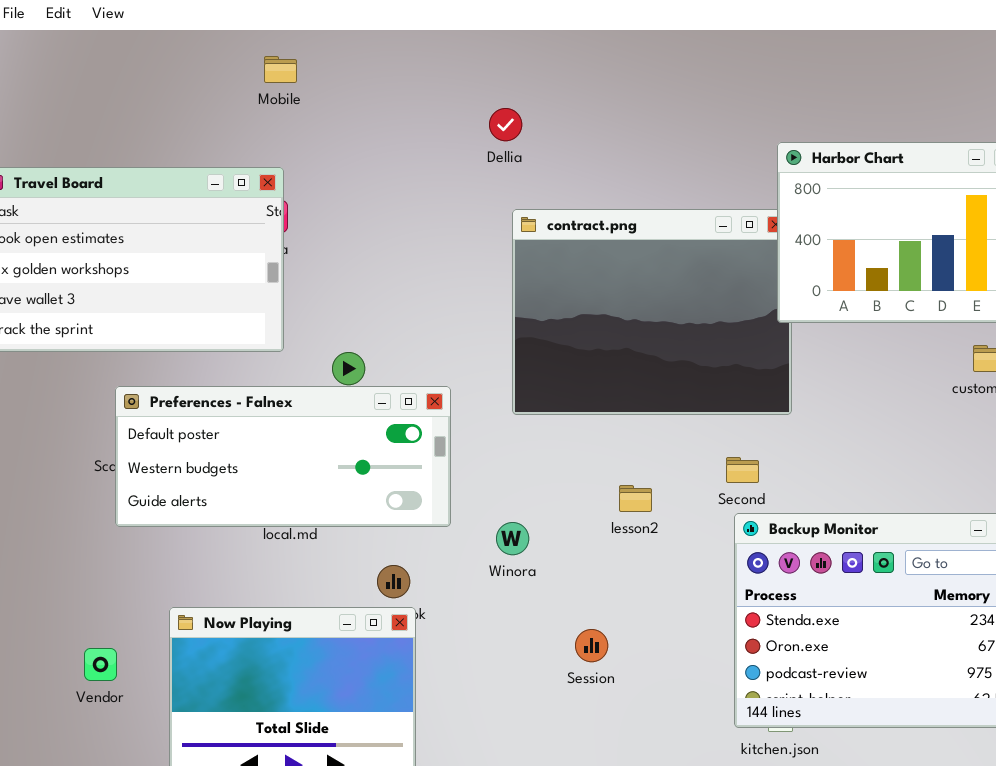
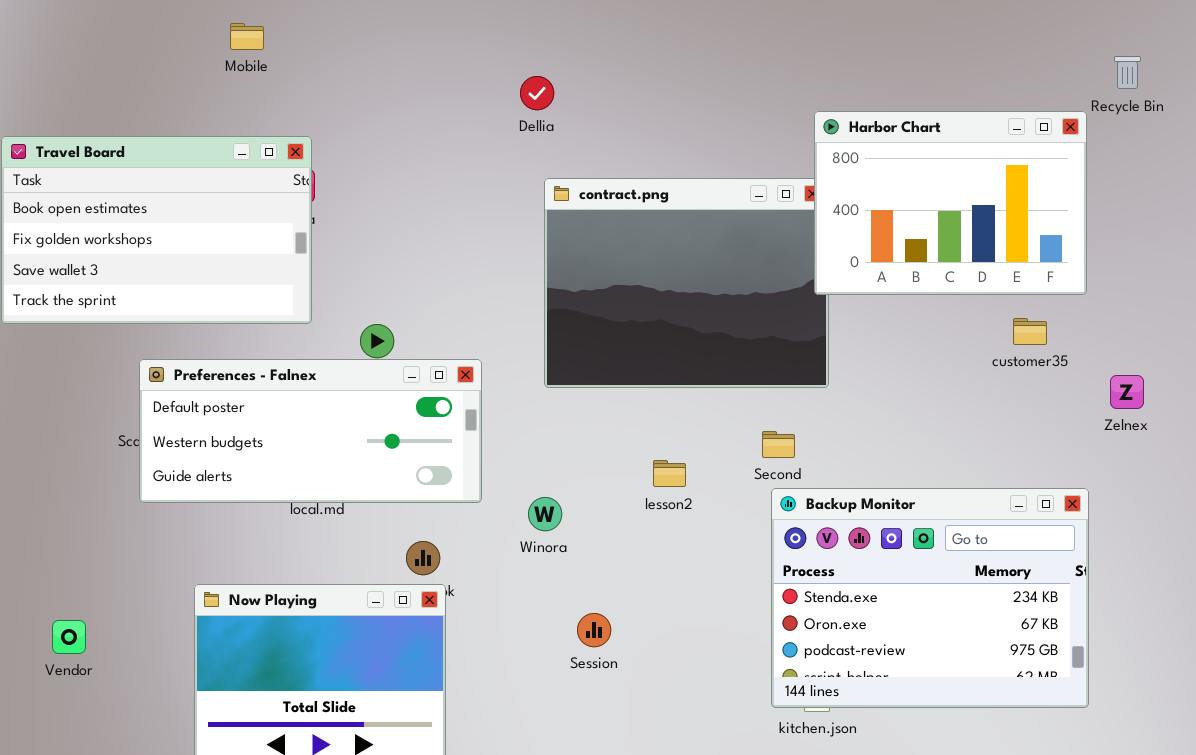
Mobile: [264,56,297,83] -> [230,23,264,50], moved
Session: [575,629,608,662] -> [577,613,611,647], moved
Vendor: [84,648,117,681] -> [52,620,86,654], moved

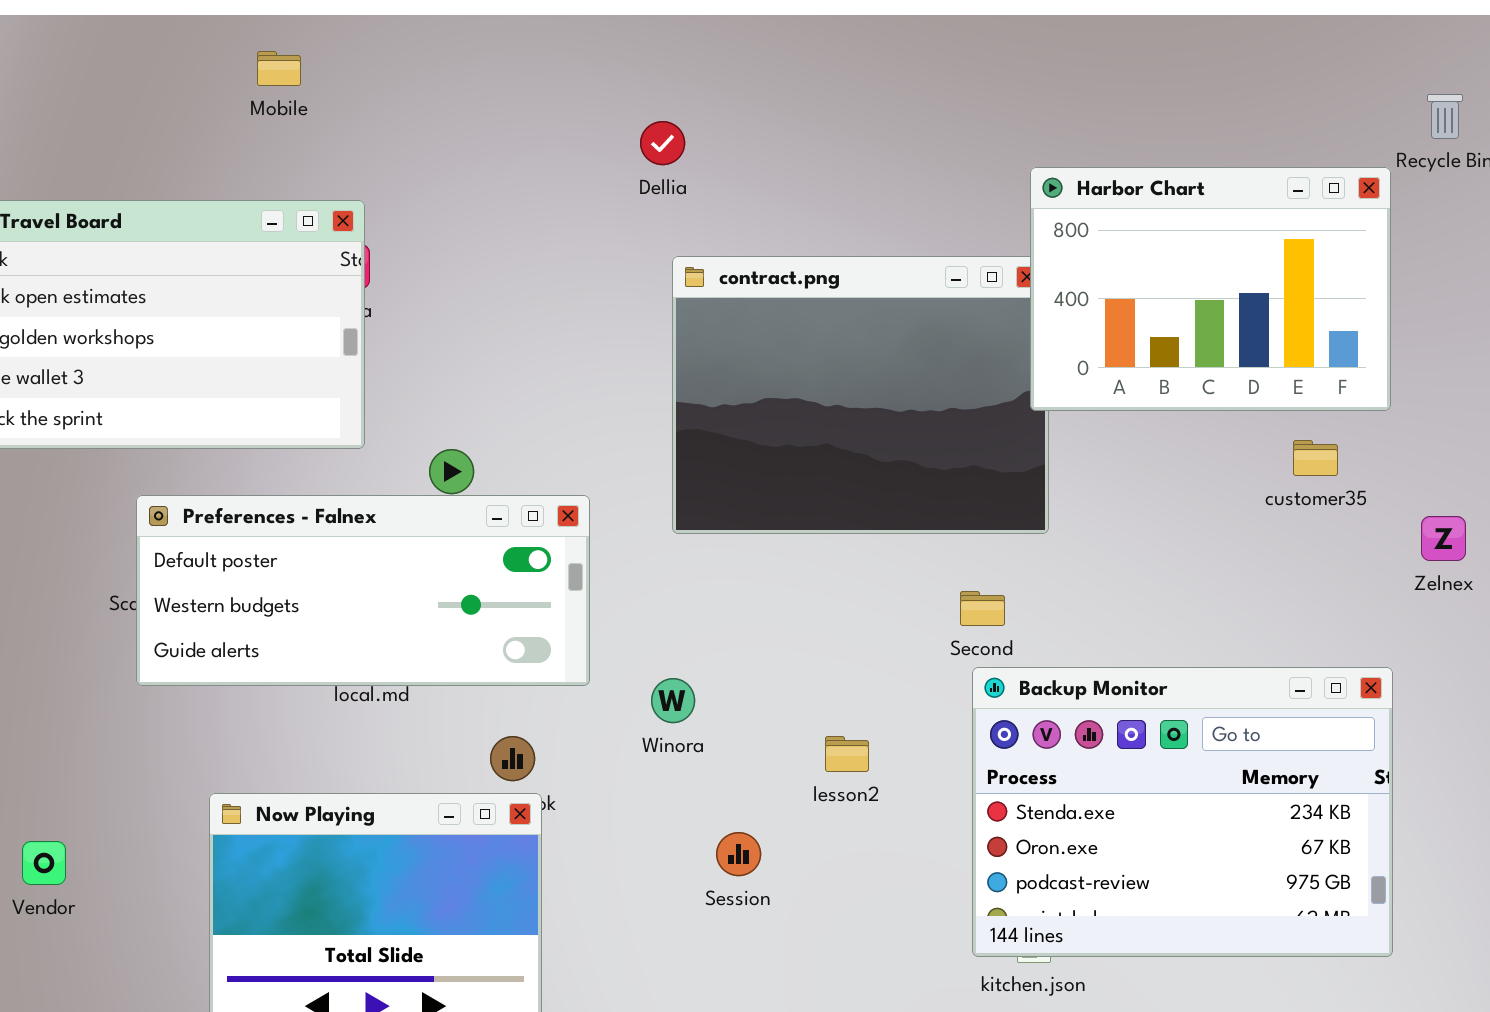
lesson2: [653,460,686,487] -> [825,736,869,772], moved

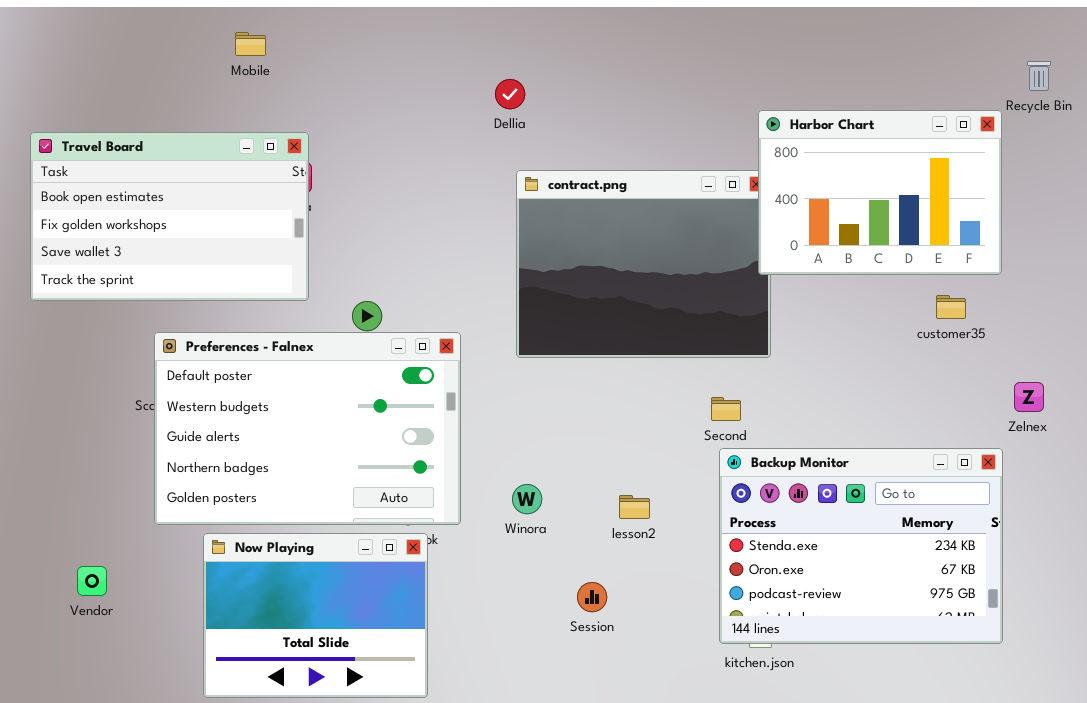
Preferences - Falnex: [136,495,590,686] -> [154,332,461,525], resized
Zelnex: [1421,516,1466,561] -> [1014,382,1044,412], moved
Winora: [651,678,695,723] -> [512,484,542,514], moved
Session: [716,832,761,876] -> [577,582,607,612], moved

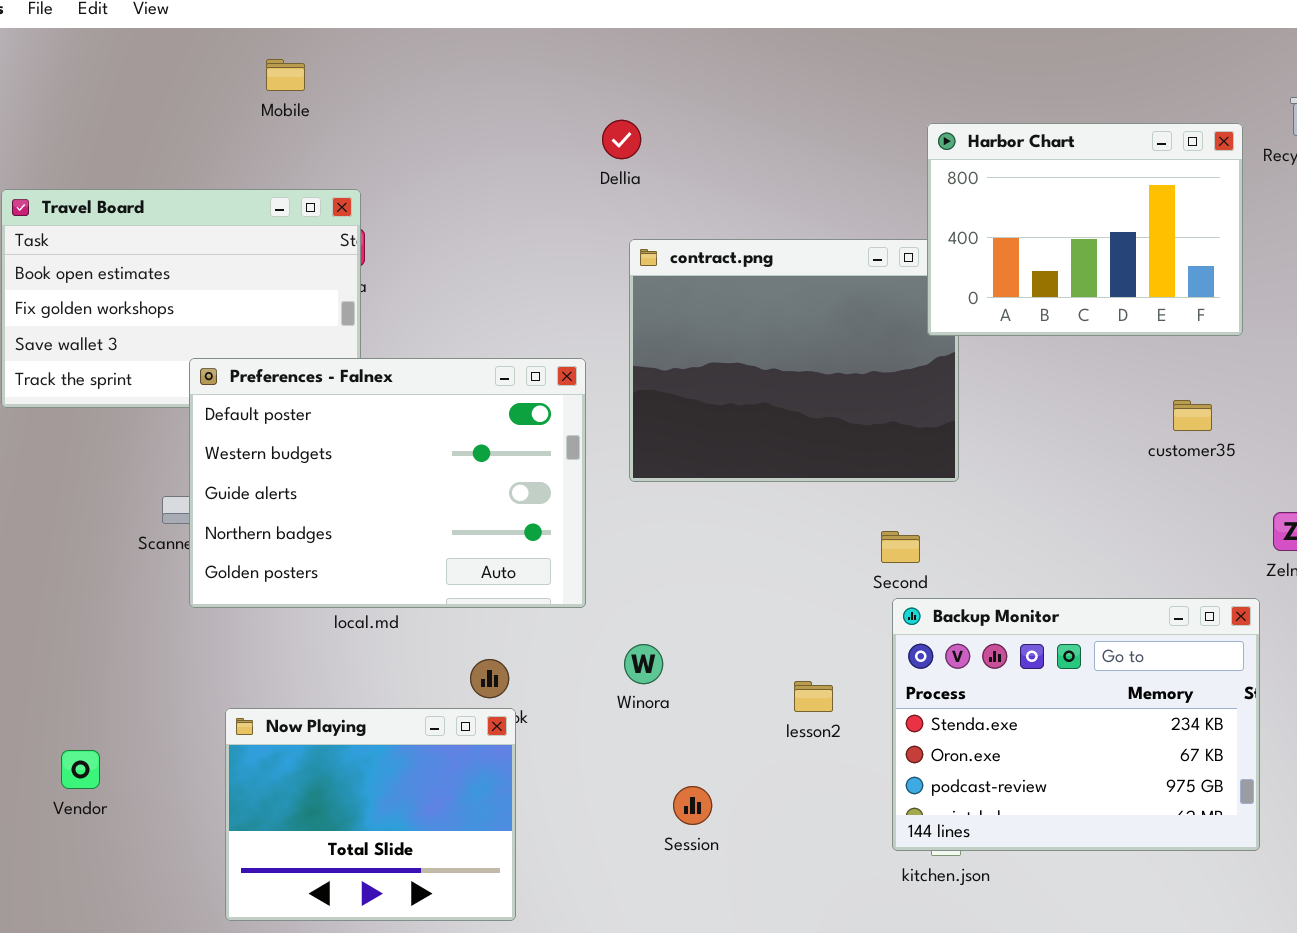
Harbor Chart: [758,110,1002,275] -> [927,123,1243,336], moved
Preferences - Falnex: [154,332,461,525] -> [189,358,586,608], moved
lesson2: [619,495,650,519] -> [794,681,833,712], moved
Session: [577,582,607,612] -> [673,786,712,825], moved

